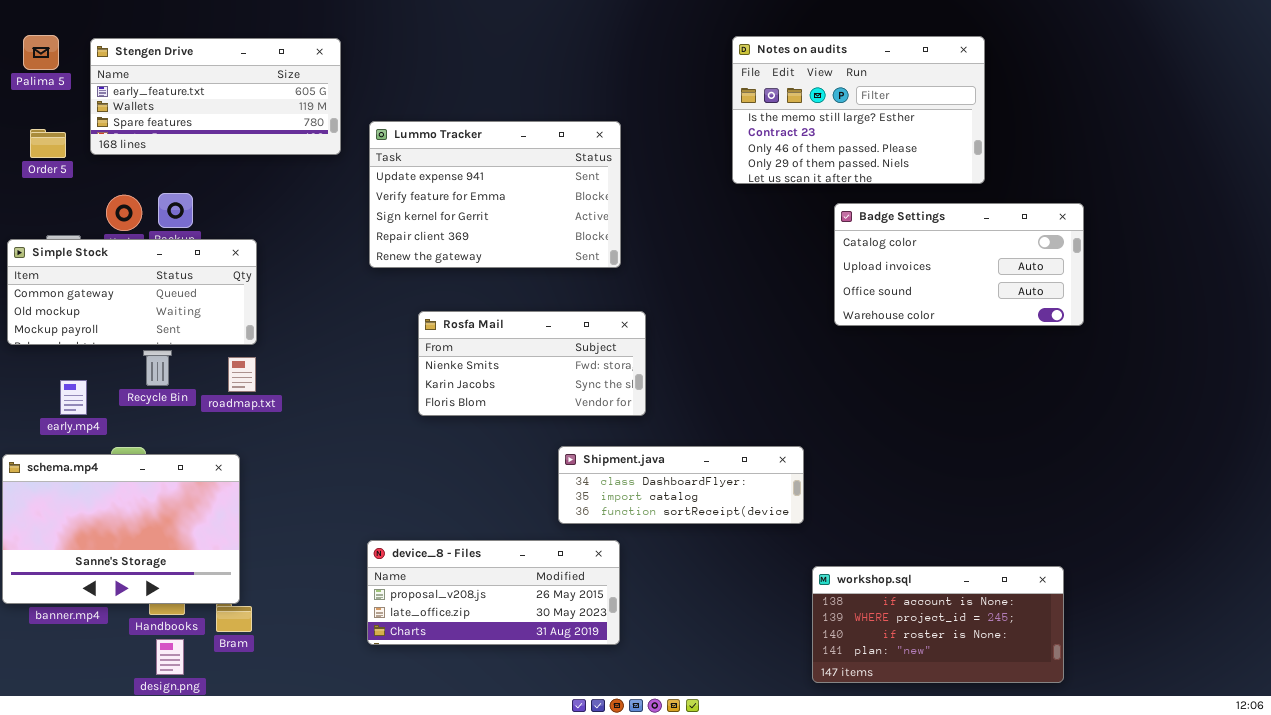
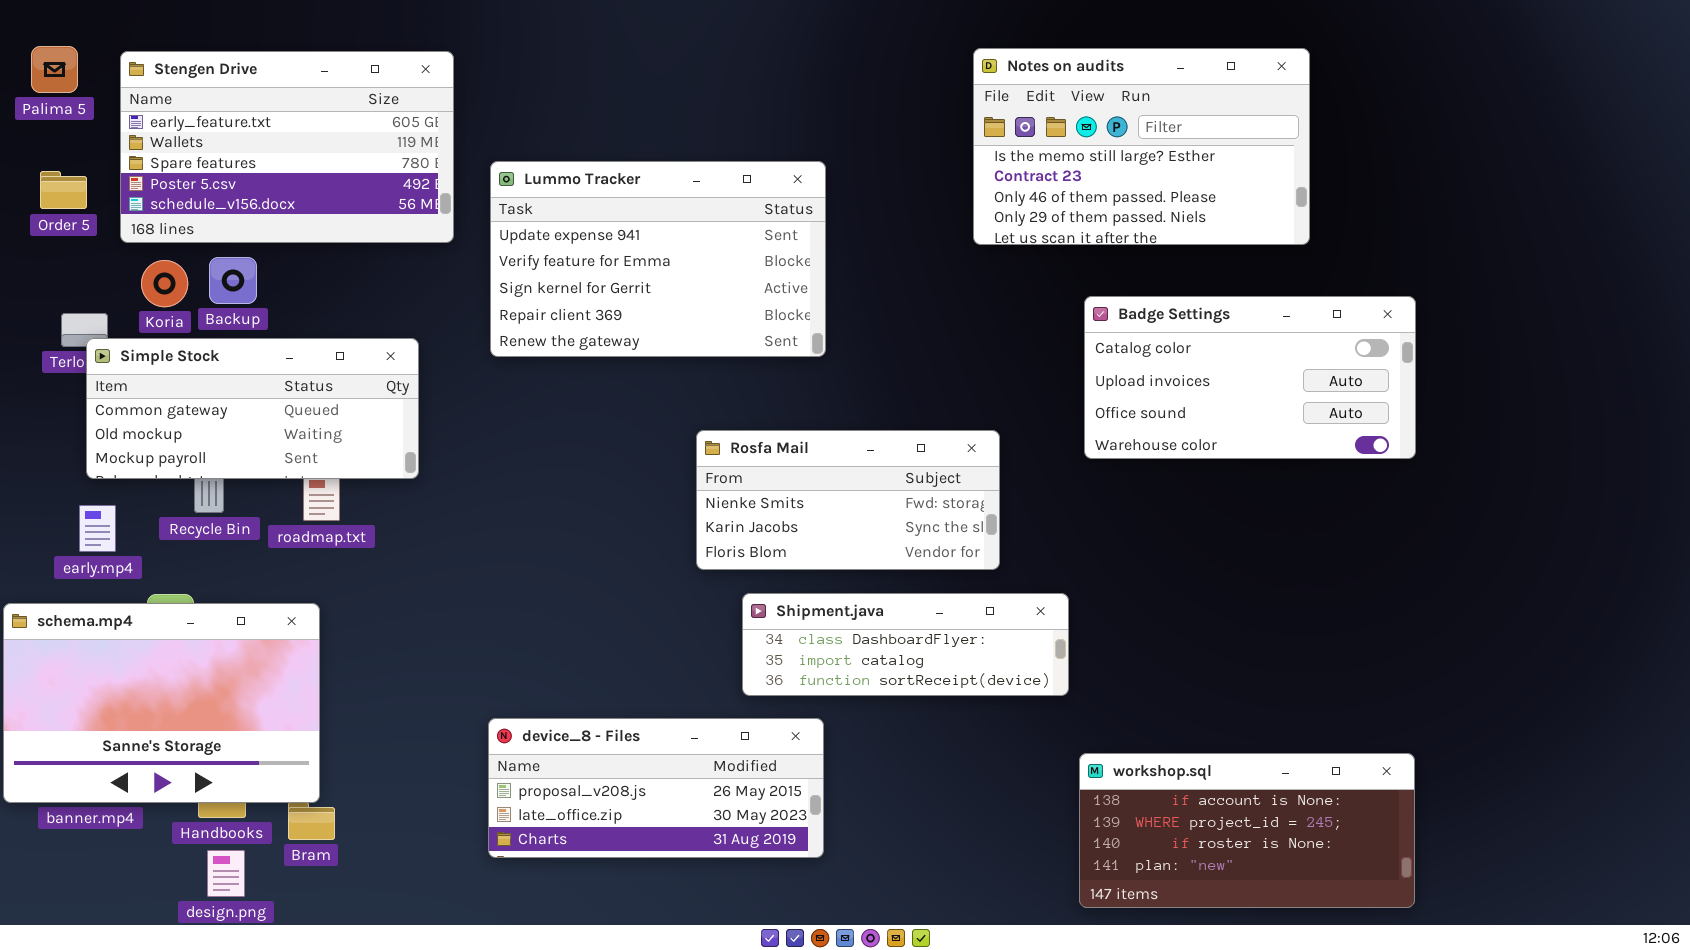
Stengen Drive: [90,38,341,155] -> [120,51,454,243], resized
Badge Settings: [834,203,1084,326] -> [1084,296,1416,459], moved
Simple Stock: [7,239,257,345] -> [86,338,419,479], moved
Rosfa Mail: [418,311,646,416] -> [696,430,1000,570], moved

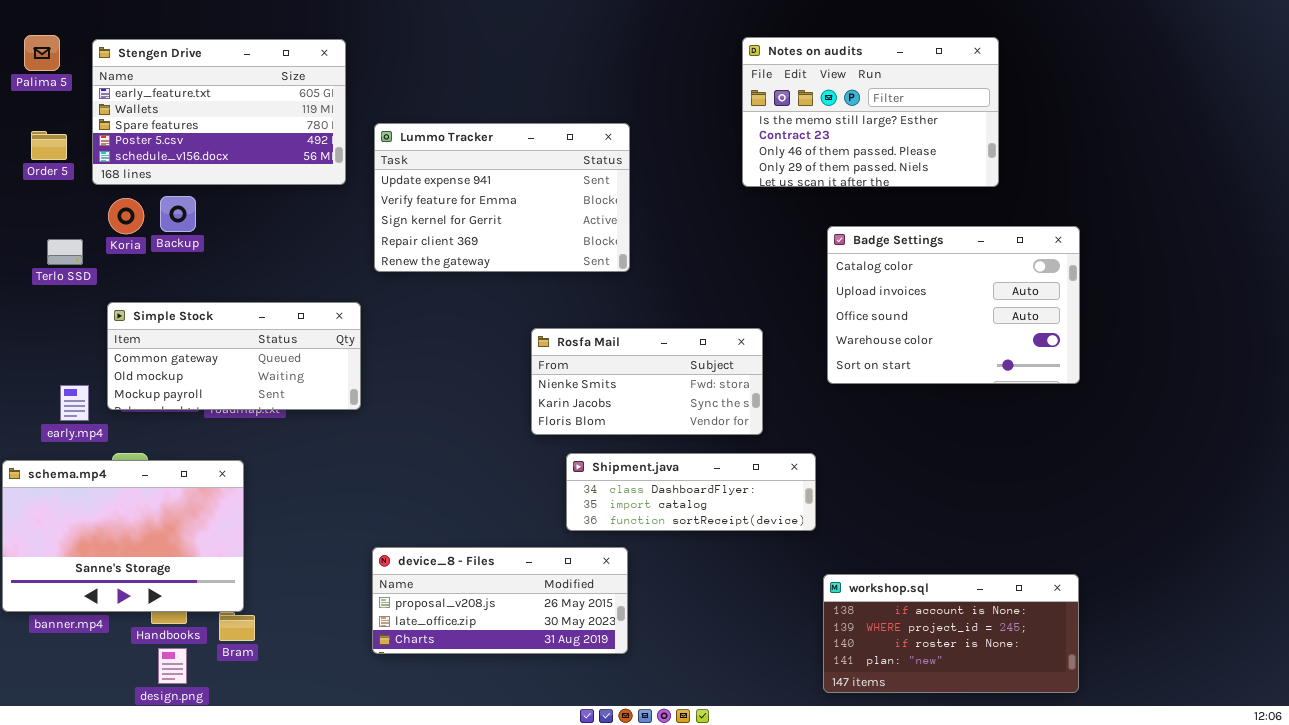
Badge Settings: [1084,296,1416,459] -> [827,226,1080,384], resized
Simple Stock: [86,338,419,479] -> [107,302,361,410], moved

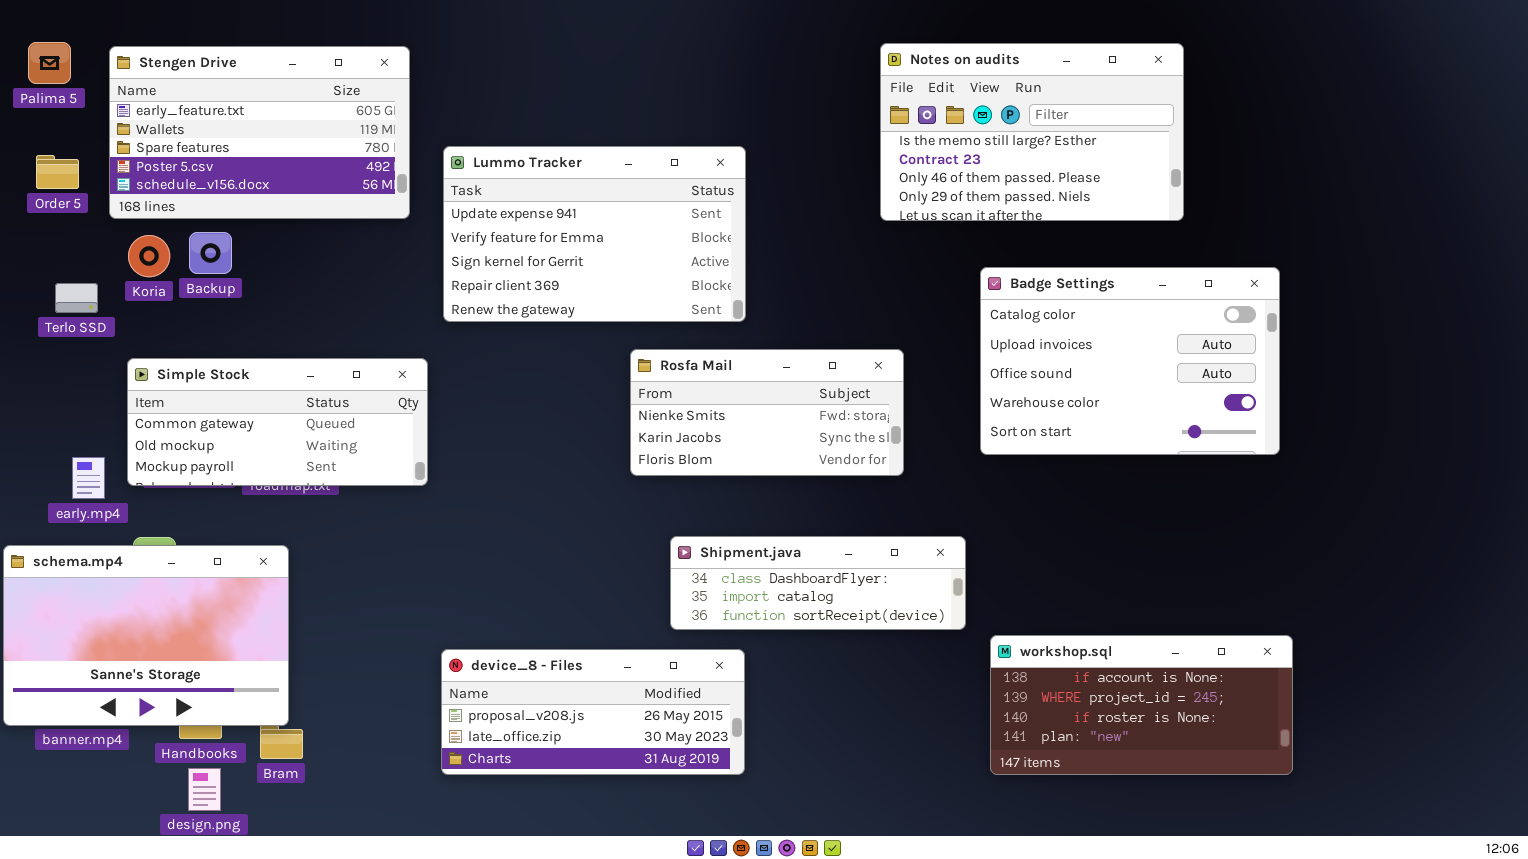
Rosfa Mail: [531,328,763,435] -> [630,349,904,476], moved
workshop.sql: [823,574,1079,693] -> [990,635,1293,775], moved

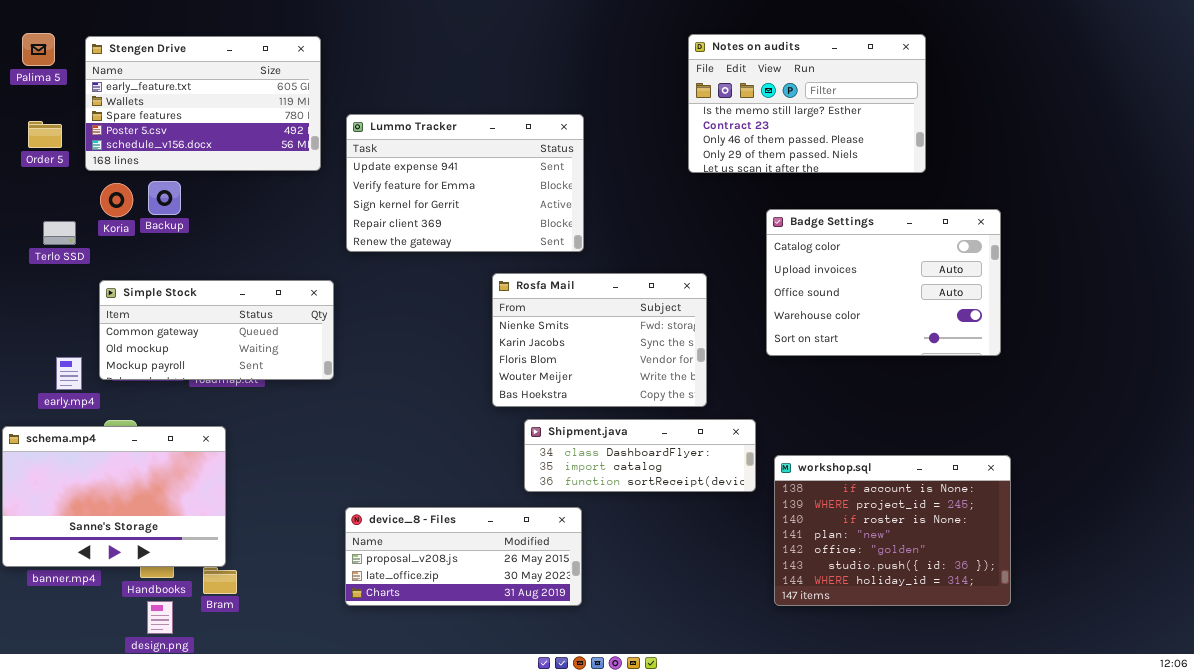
Rosfa Mail: [630,349,904,476] -> [492,273,707,407], resized
workshop.sql: [990,635,1293,775] -> [774,455,1011,606], resized

